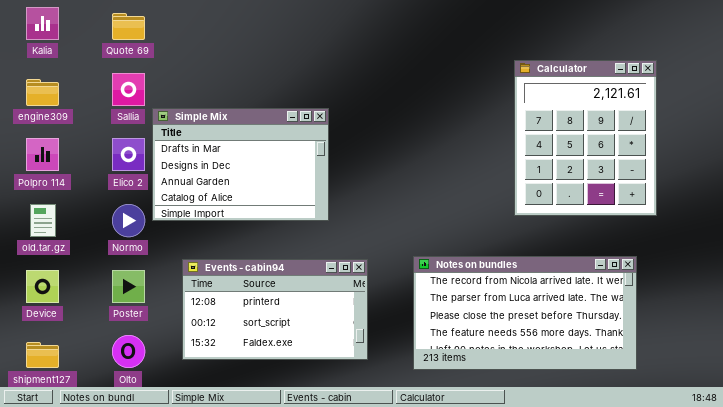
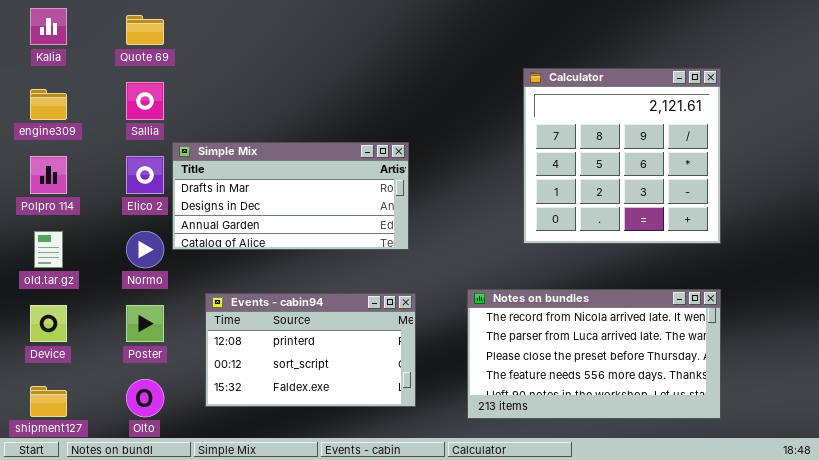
Calculator: [514,60,657,216] -> [523,68,721,244], moved, resized
Simple Mix: [152,108,329,221] -> [172,142,409,250], resized

